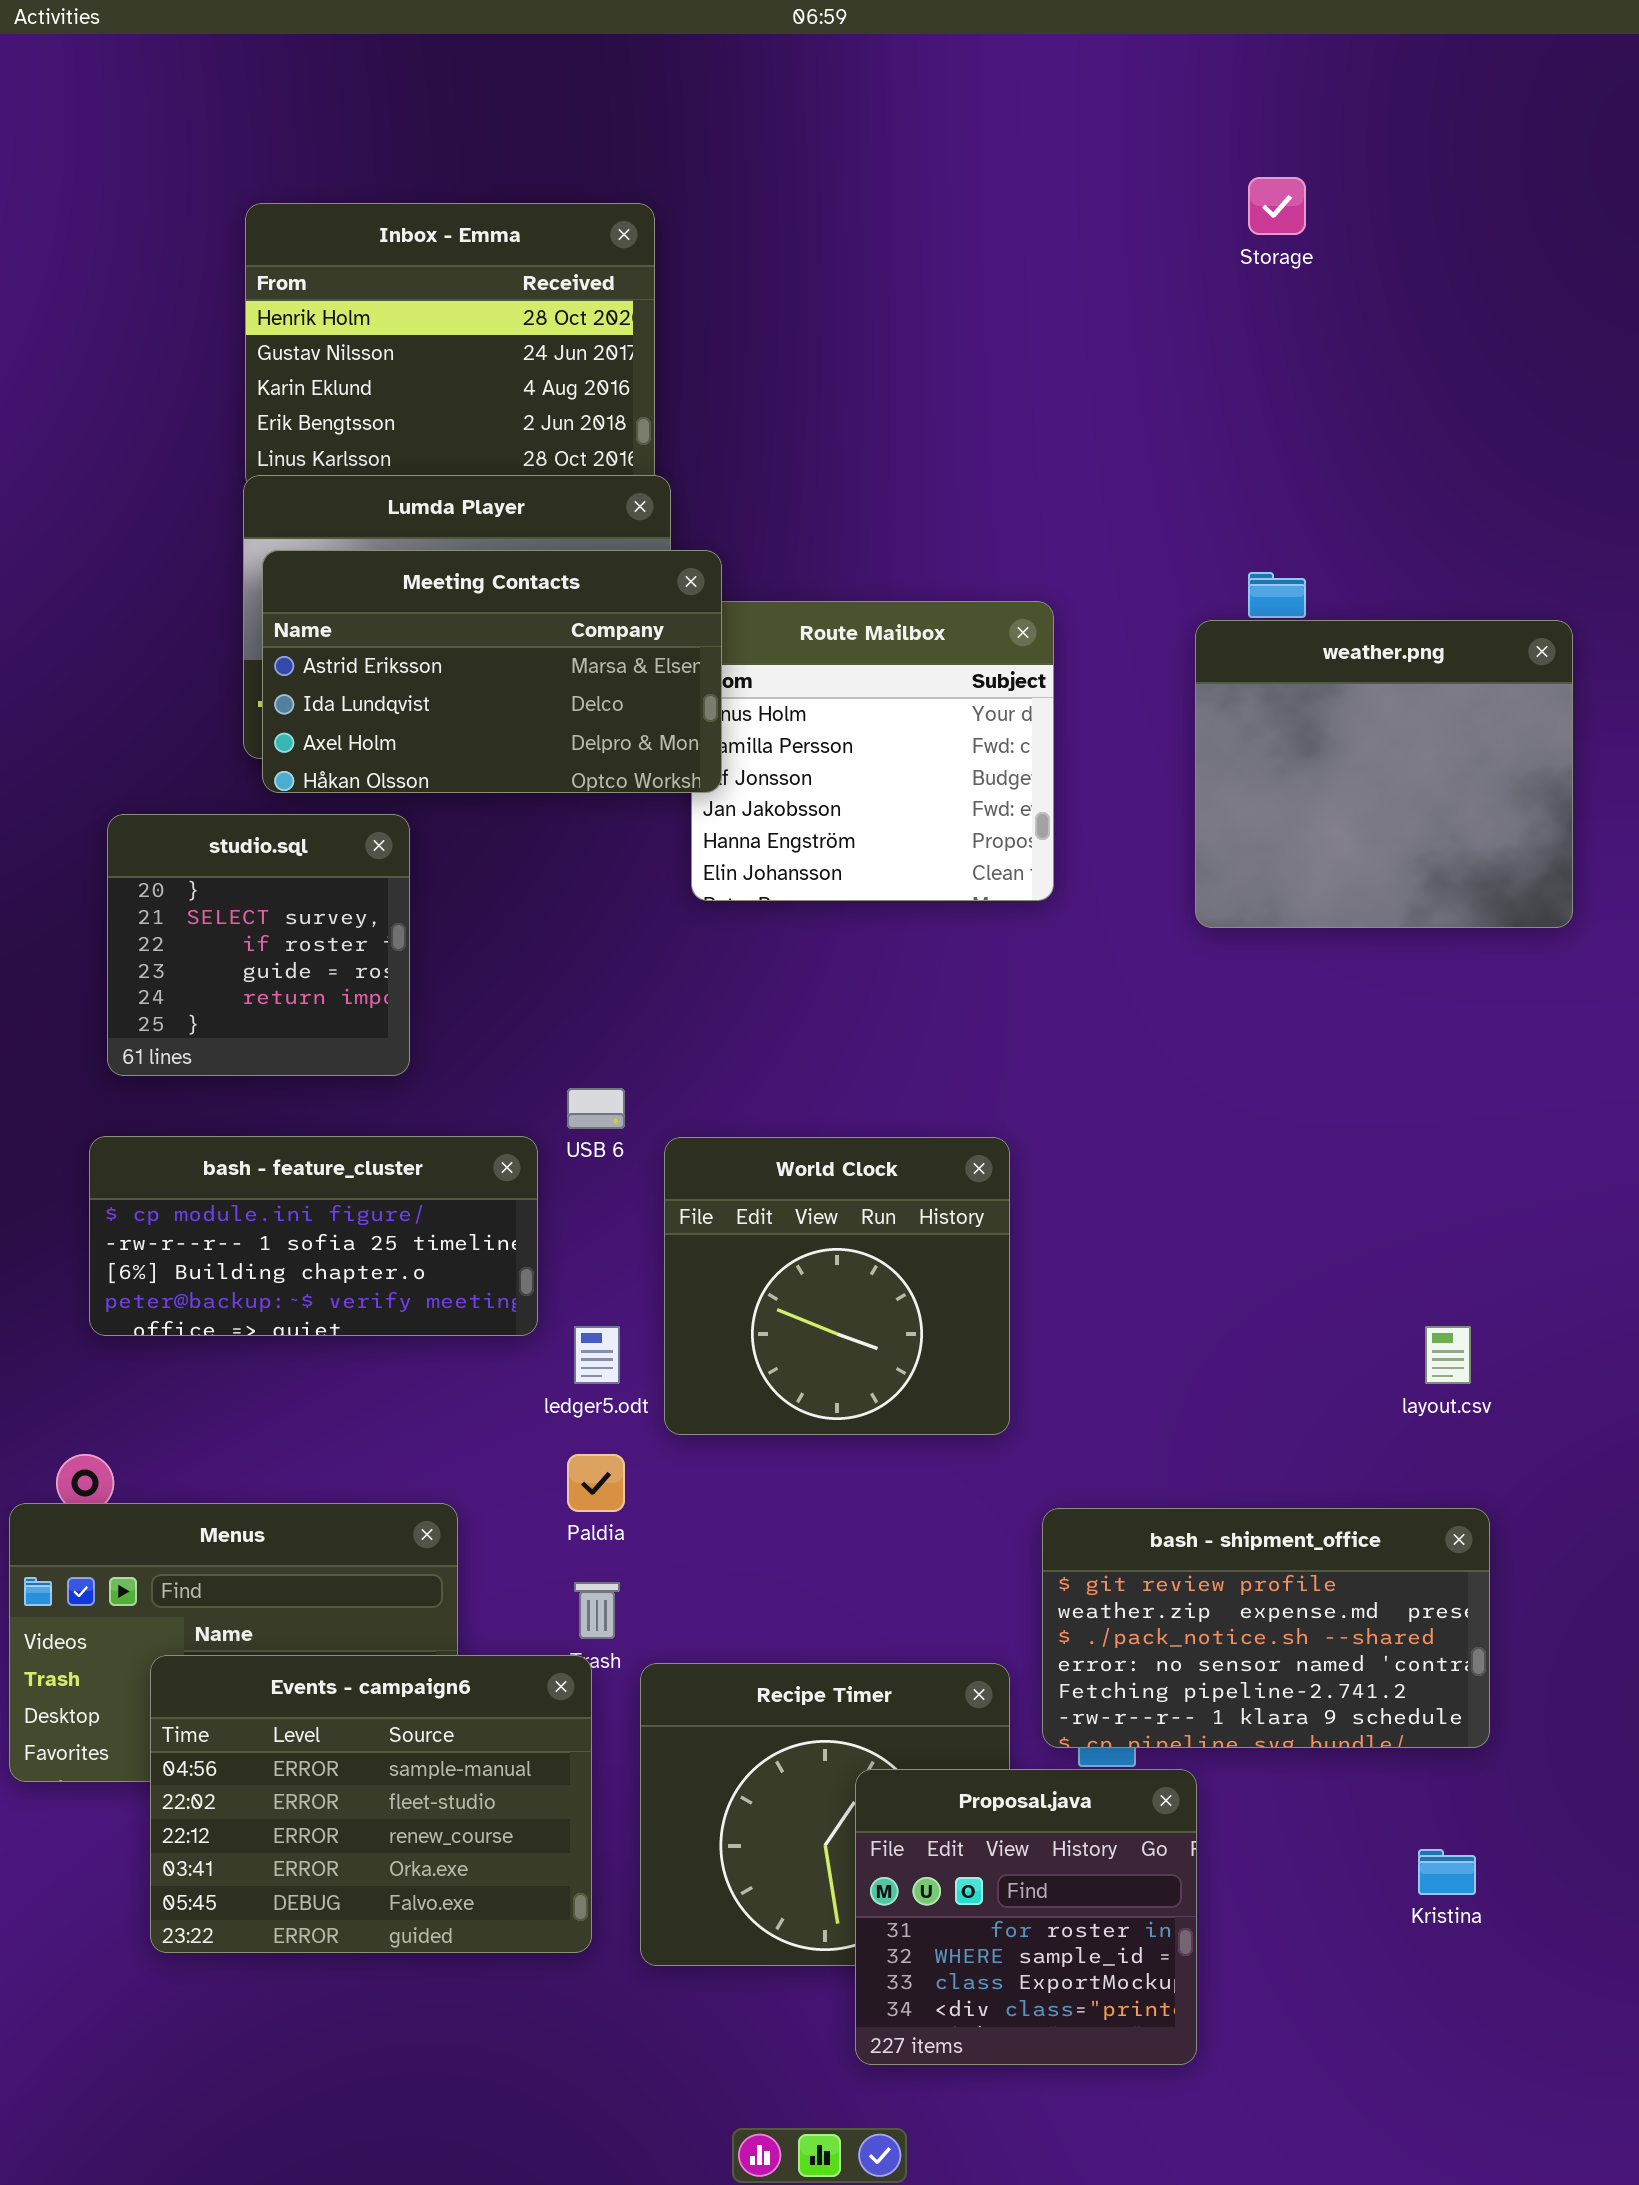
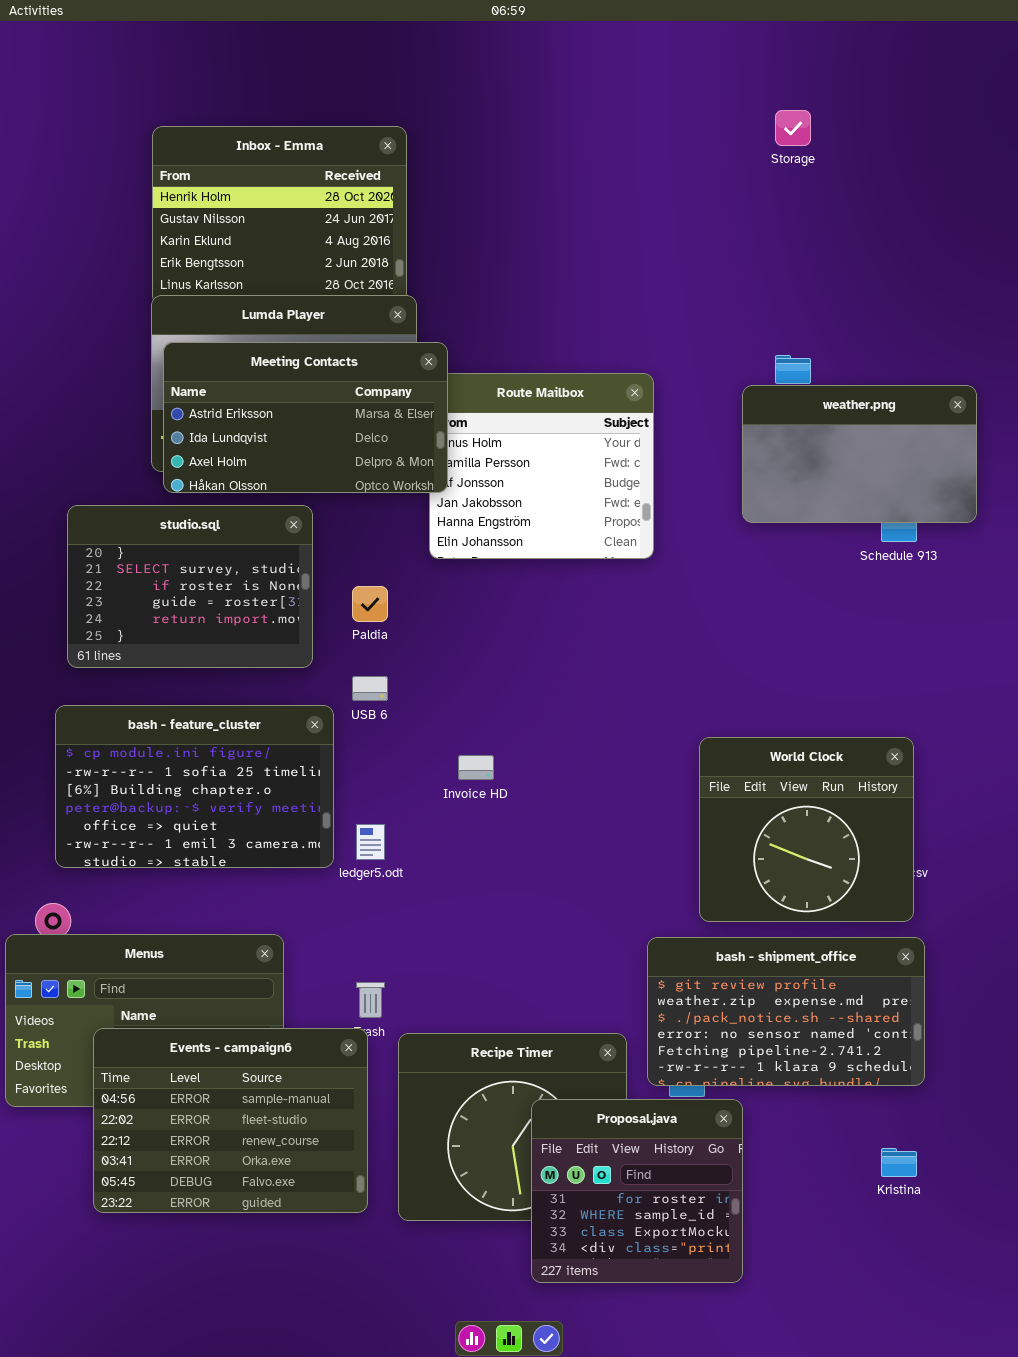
weather.png: [1195,620,1573,928] -> [742,385,977,523], resized
studio.sql: [107,814,410,1076] -> [67,505,313,668], resized
bash - feature_cluster: [89,1136,538,1336] -> [55,705,334,868], resized
World Clock: [664,1137,1010,1435] -> [699,737,914,922], moved
Paldia: [567,1454,625,1512] -> [352,586,388,622], moved

